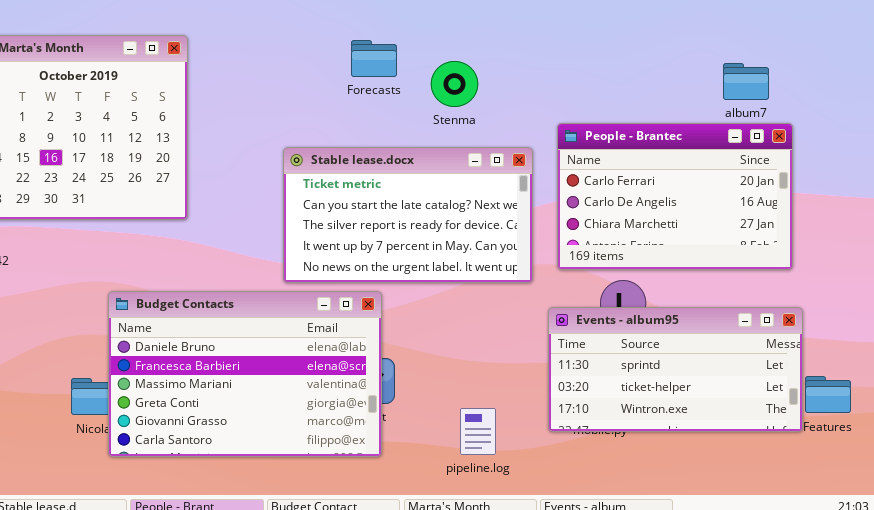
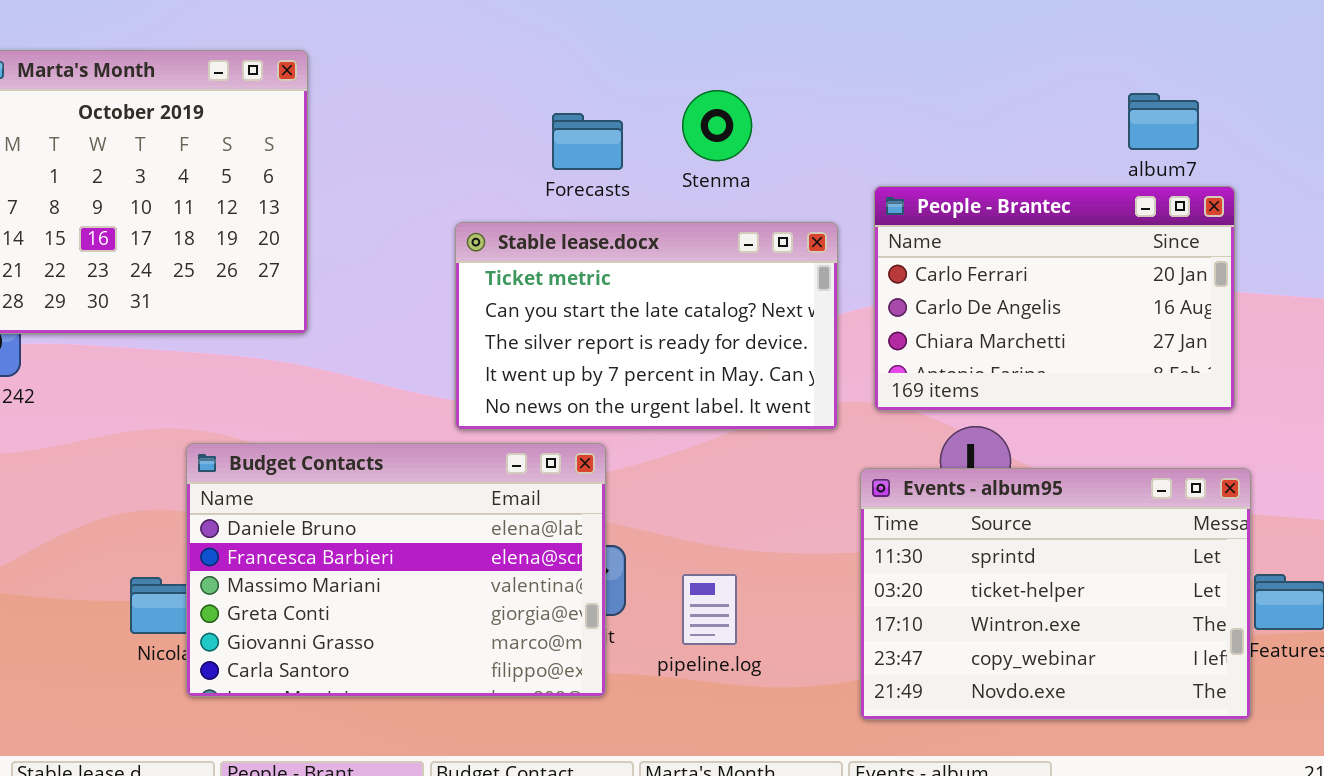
Forecasts: [351,40,397,77] -> [552,113,623,170], moved
Events - album95: [548,307,803,432] -> [860,468,1251,720], resized
pipeline.log: [460,408,496,455] -> [682,574,737,645], moved

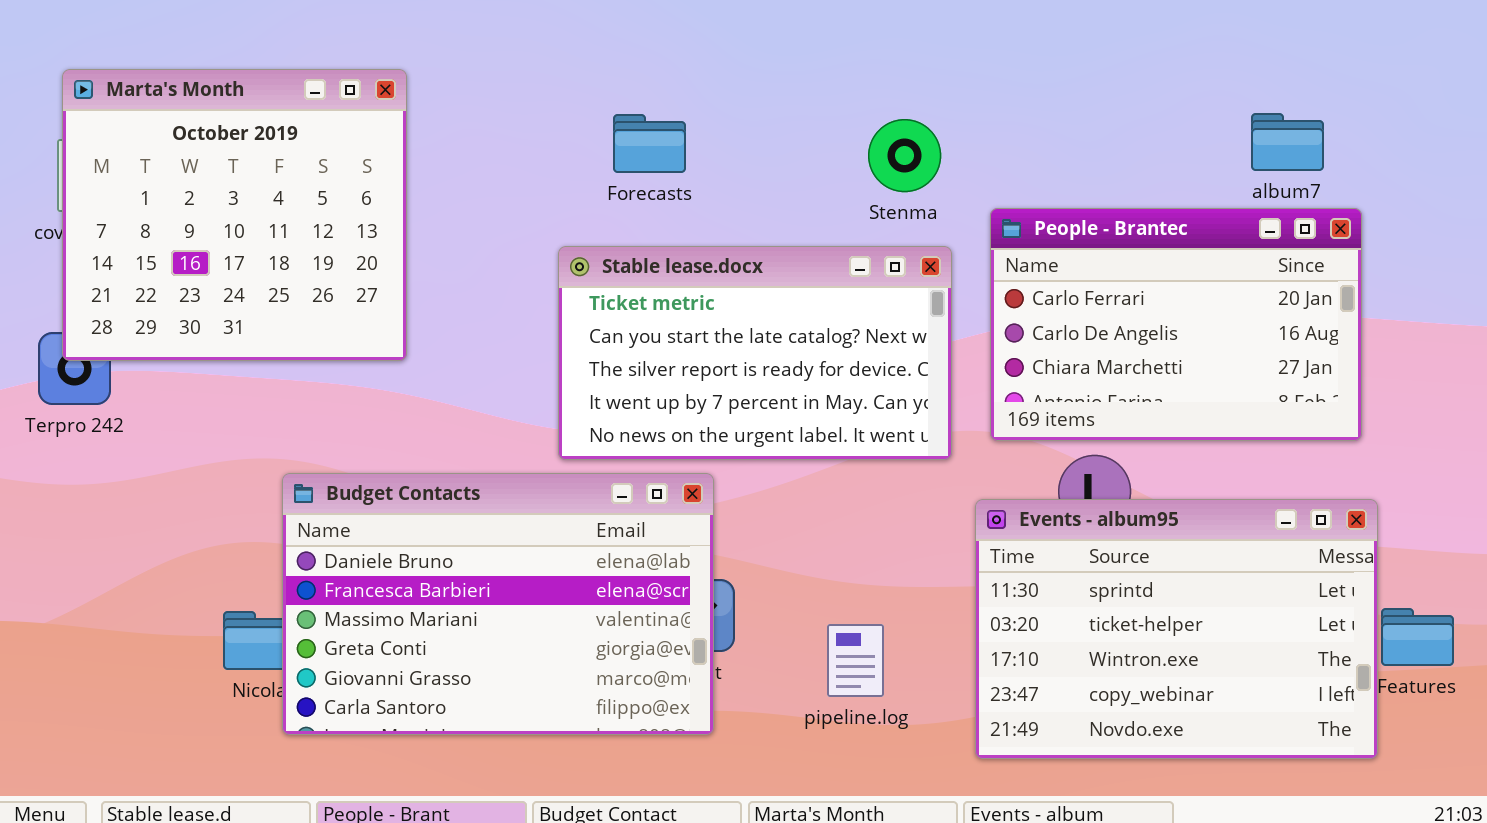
Stenma: [682,90,752,161] -> [868,119,941,192], moved
Forecasts: [552,113,623,170] -> [613,114,686,173], moved
pipeline.log: [682,574,737,645] -> [827,624,884,697], moved

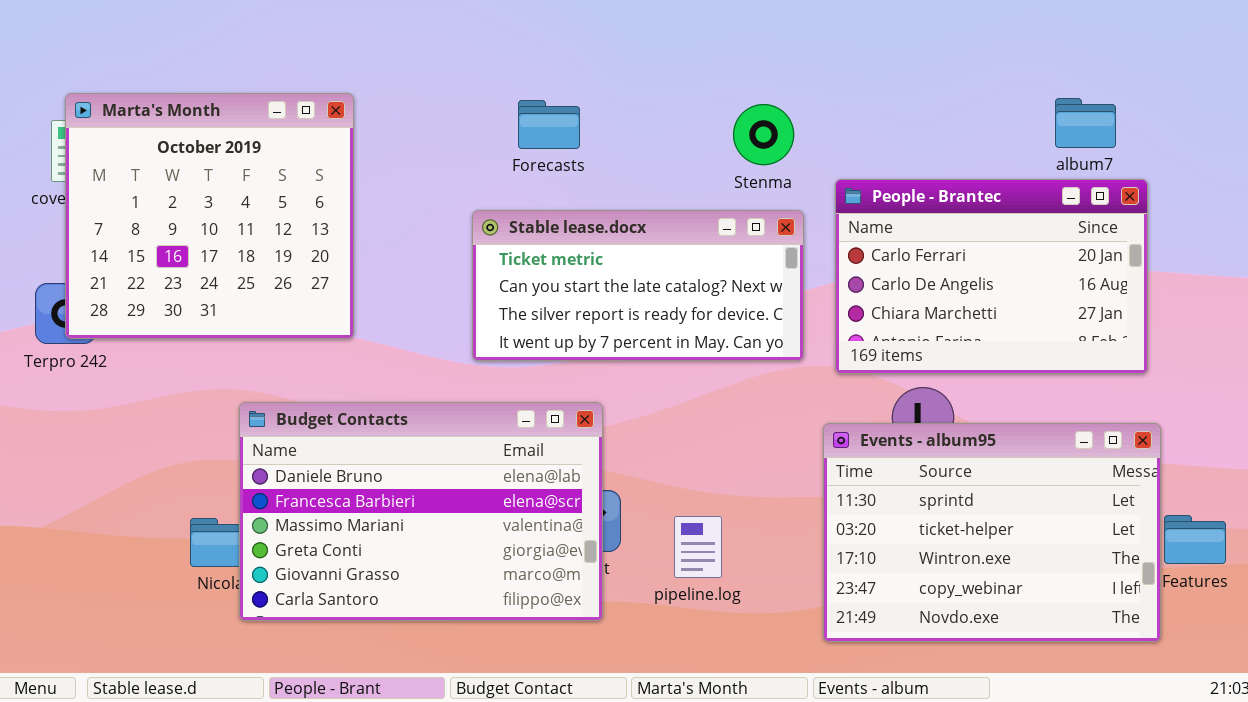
Marta's Month: [62,69,407,361] -> [65,93,354,339], moved
Stable lease.docx: [558,246,952,460] -> [472,210,804,361], resized
pipeline.log: [827,624,884,697] -> [674,516,722,578], moved

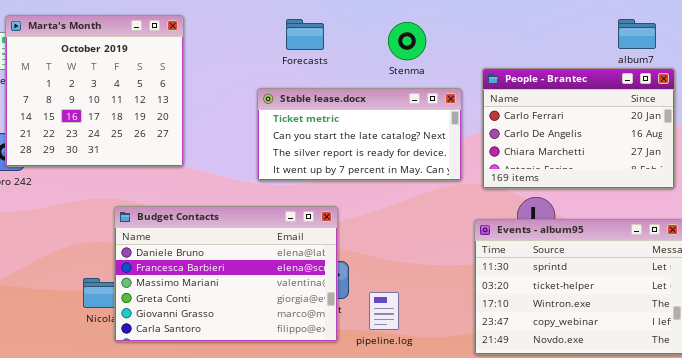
Stenma: [733,104,794,165] -> [388,22,426,60], moved
pipeline.log: [674,516,722,578] -> [369,292,399,330], moved

